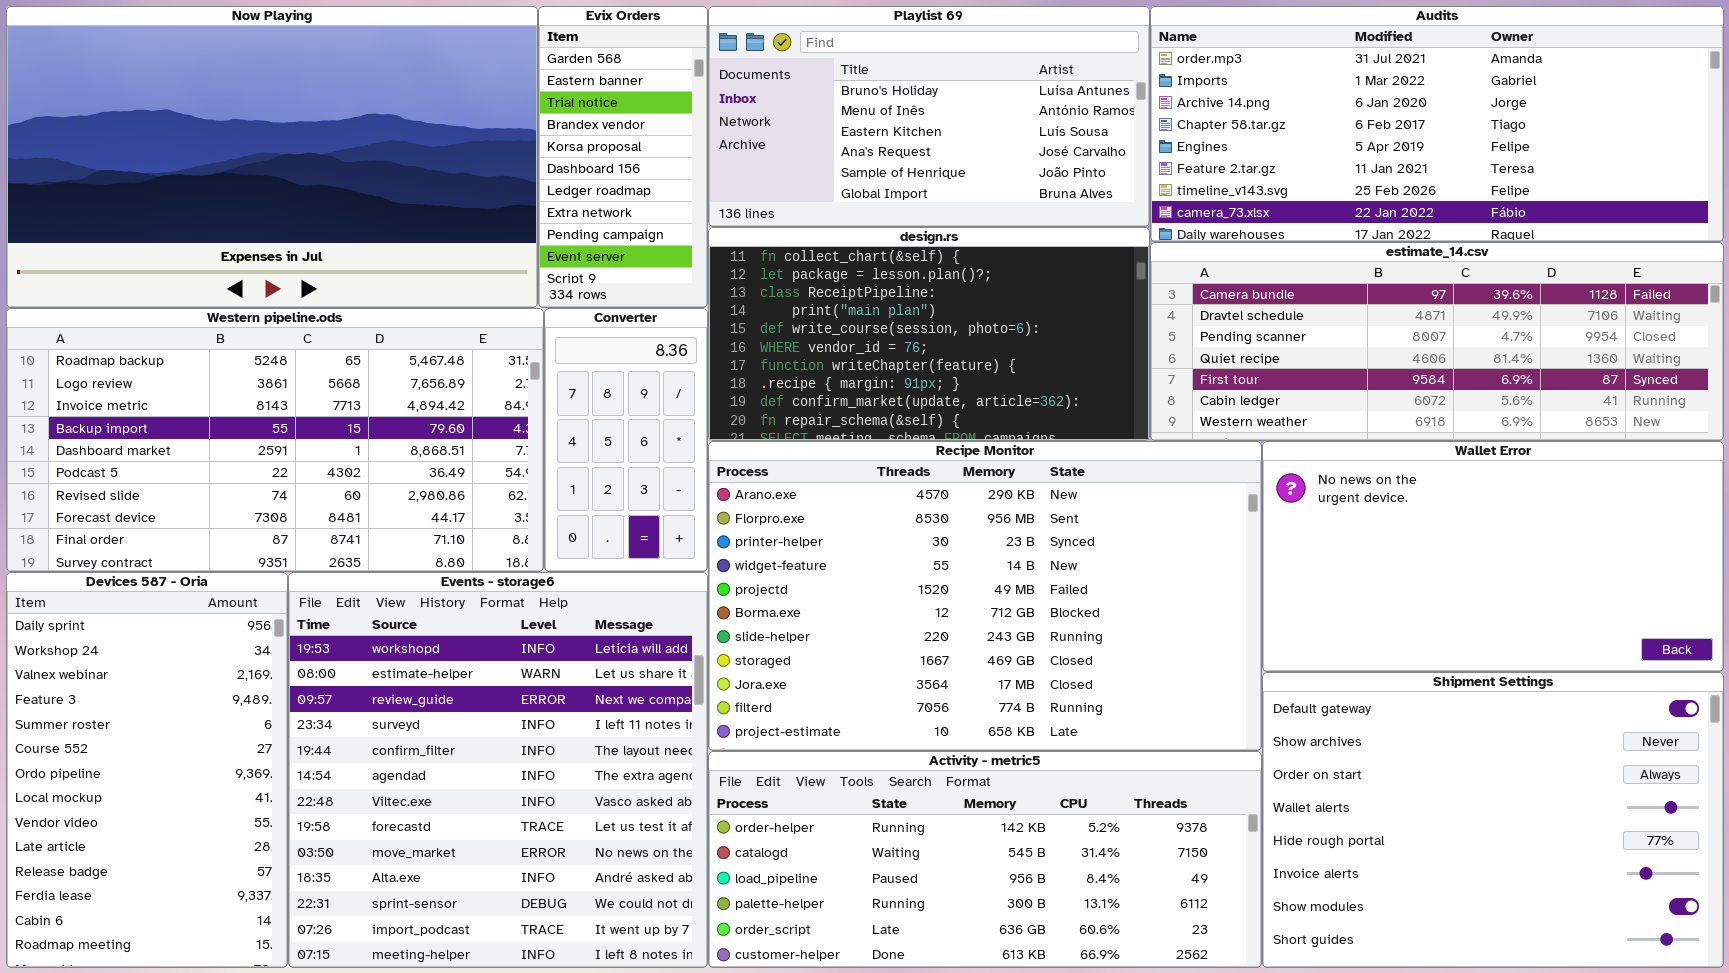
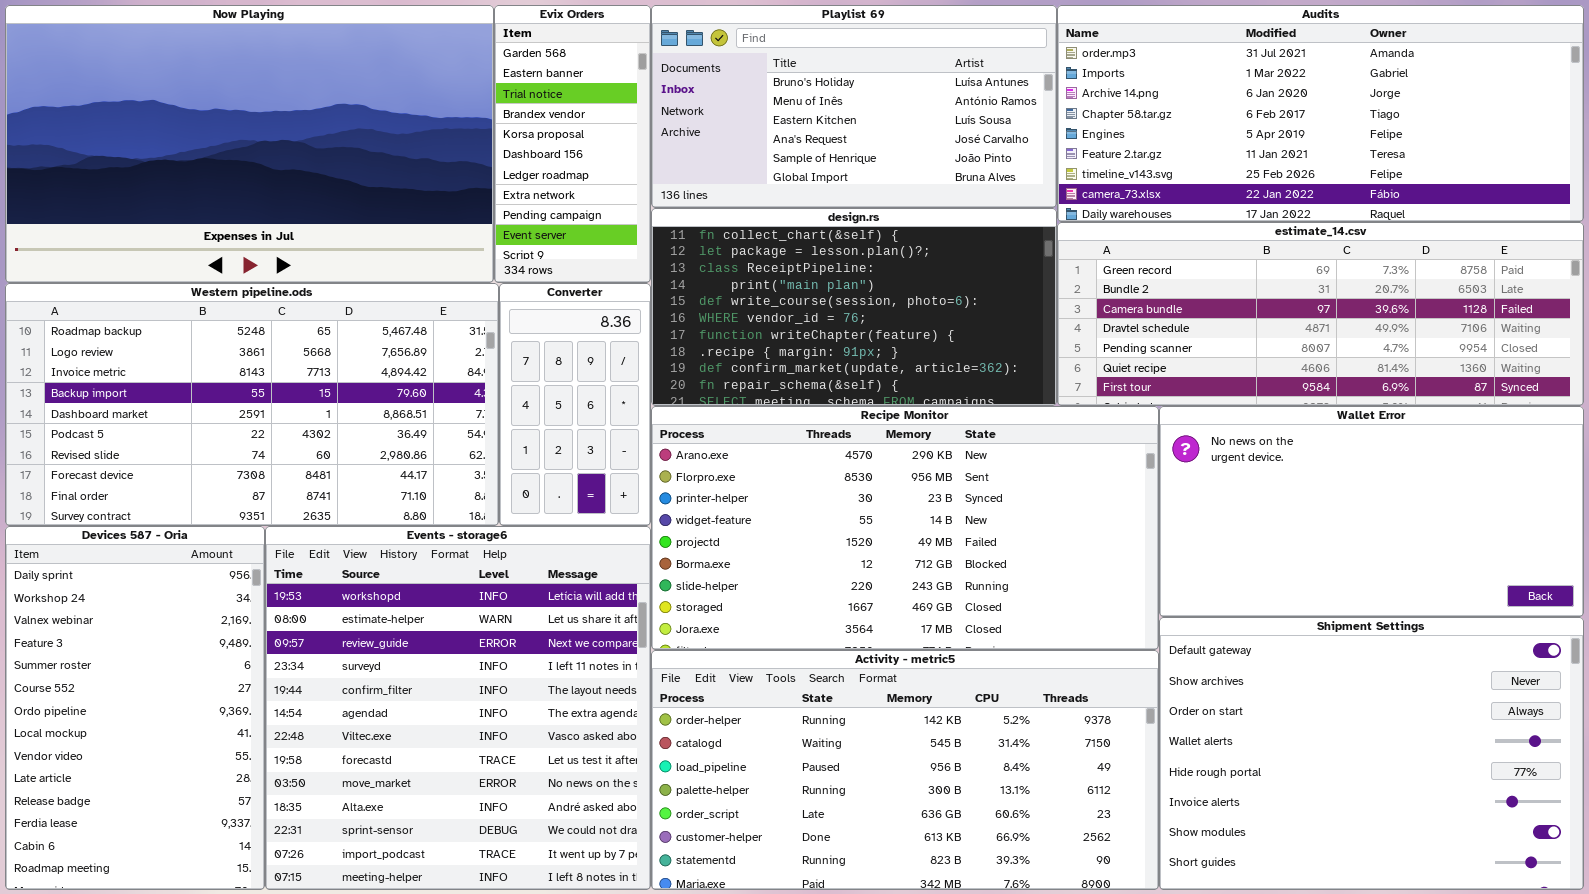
estimate_14.csv: [1150,242,1724,441] -> [1057,222,1584,406], scrolled up 2 rows
Recipe Monitor: [708,441,1262,751] -> [651,406,1159,650], resized
Activity - metric5: [708,751,1262,968] -> [651,650,1159,890], resized

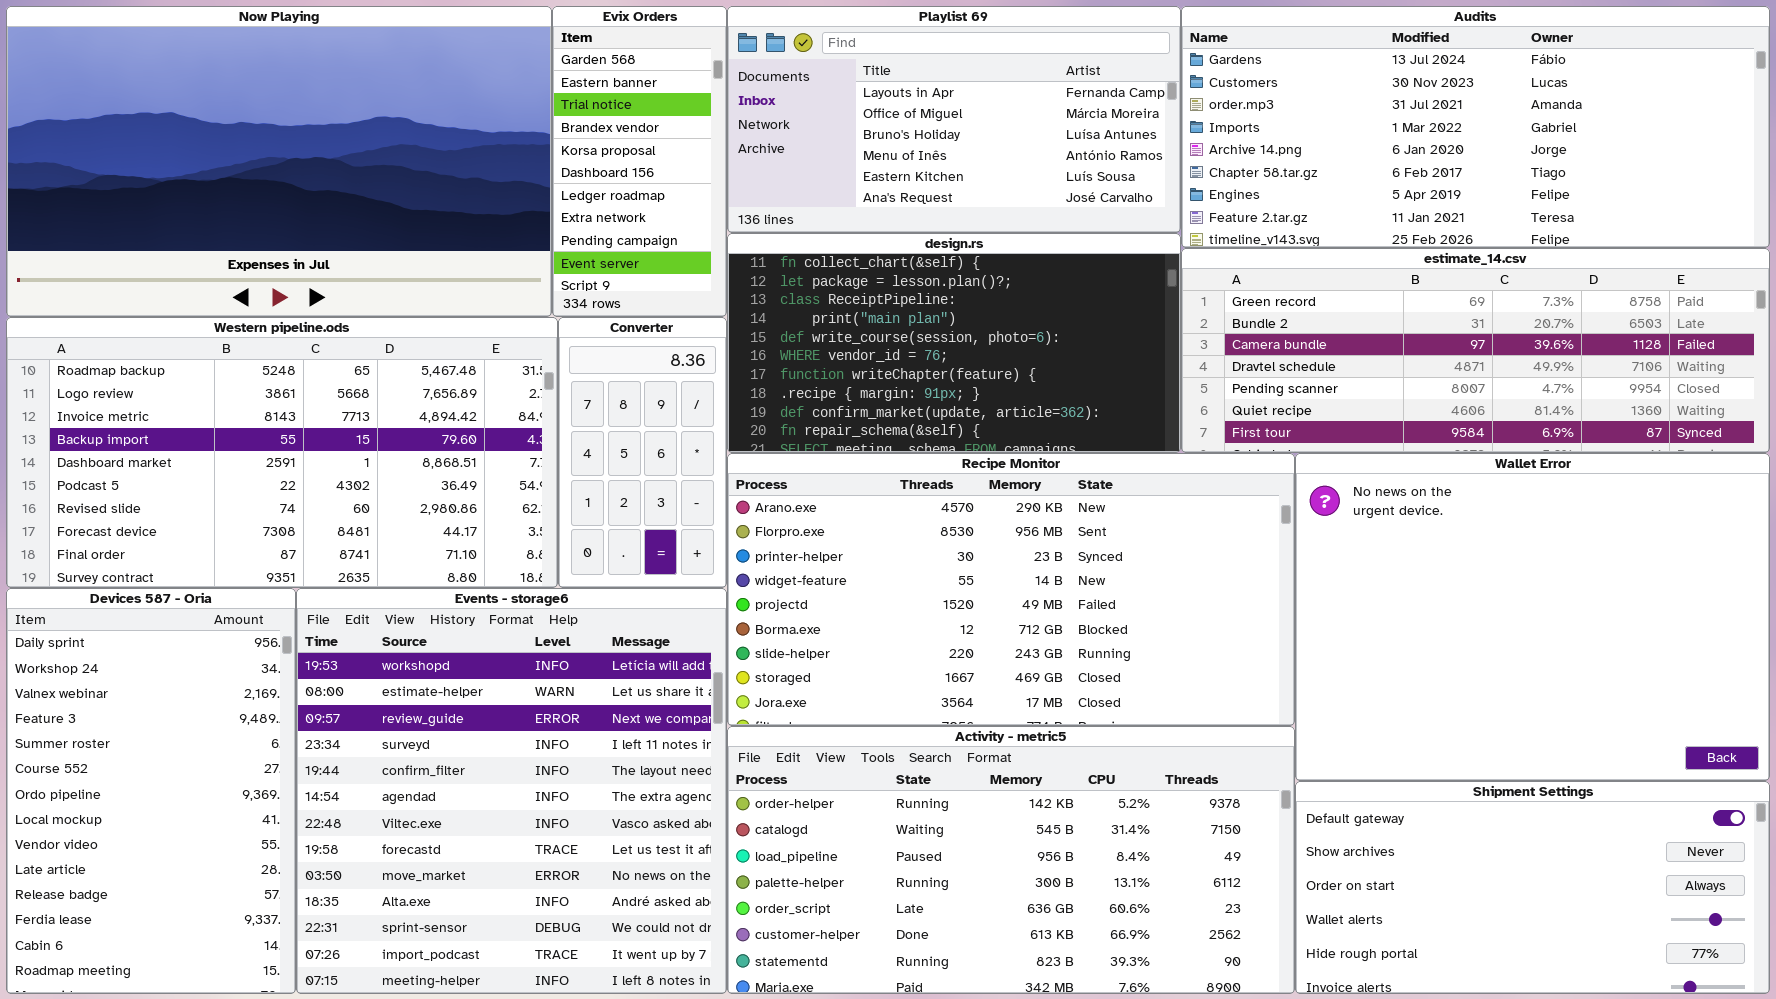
Playlist 69: [651,5,1057,208] -> [727,6,1181,233], scrolled up 2 rows
Audits: [1057,5,1584,222] -> [1181,6,1770,248], scrolled up 2 rows
Wallet Error: [1159,406,1584,617] -> [1295,453,1770,781], resized
Shipment Settings: [1159,617,1584,890] -> [1295,781,1770,994], resized

